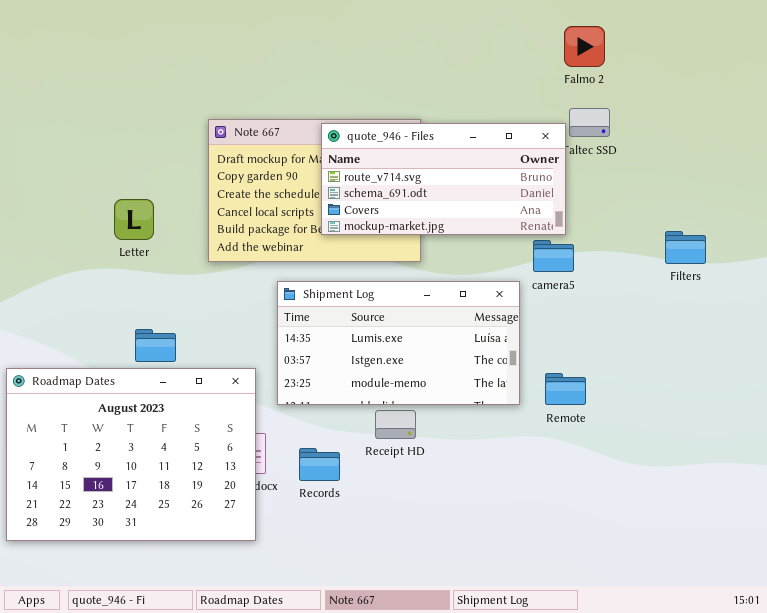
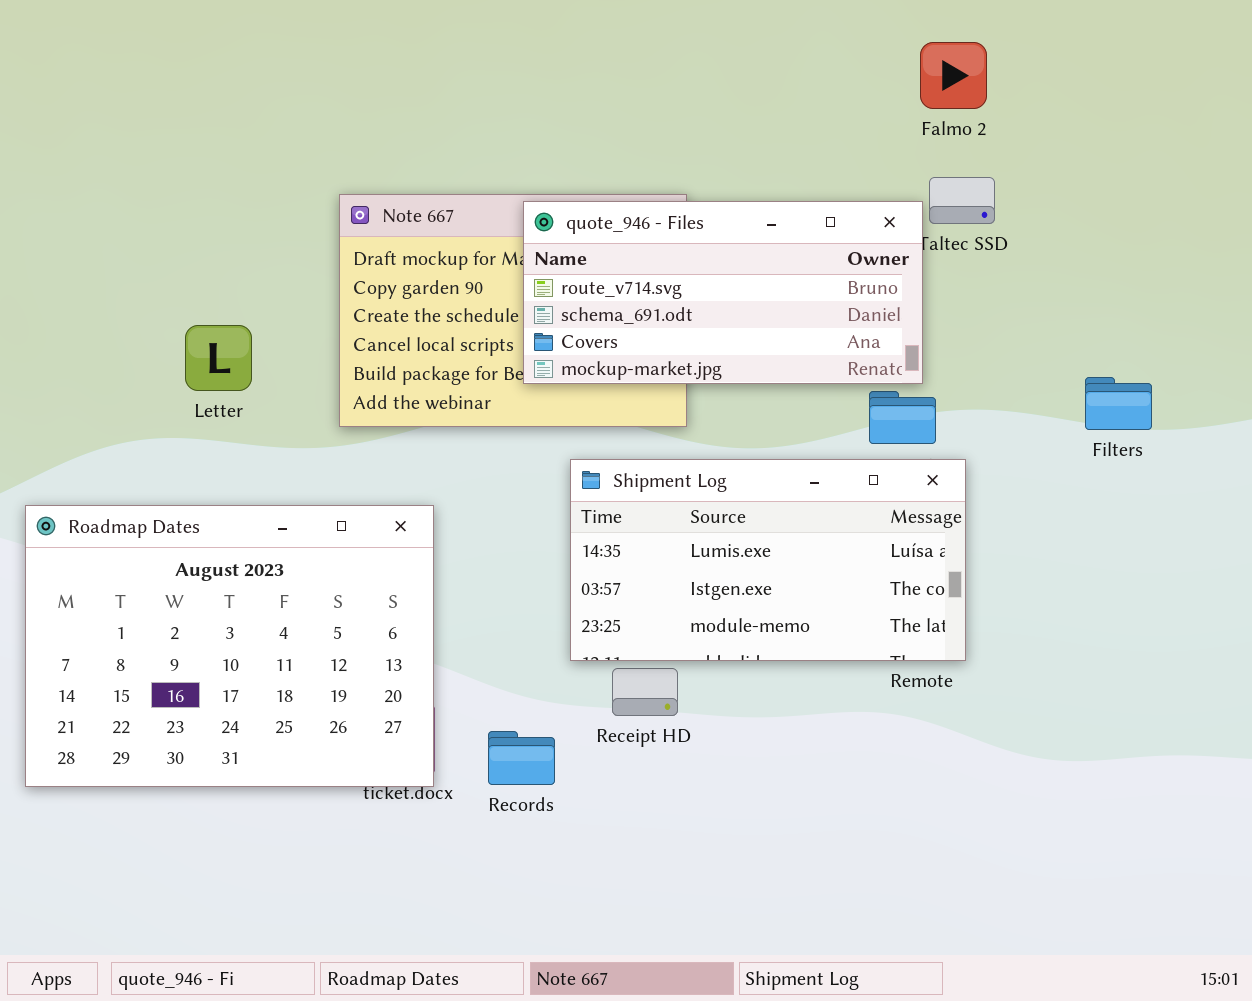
Shipment Log: [277,281,520,405] -> [570,459,966,661], moved
Roadmap Dates: [6,368,256,541] -> [25,505,434,787], moved

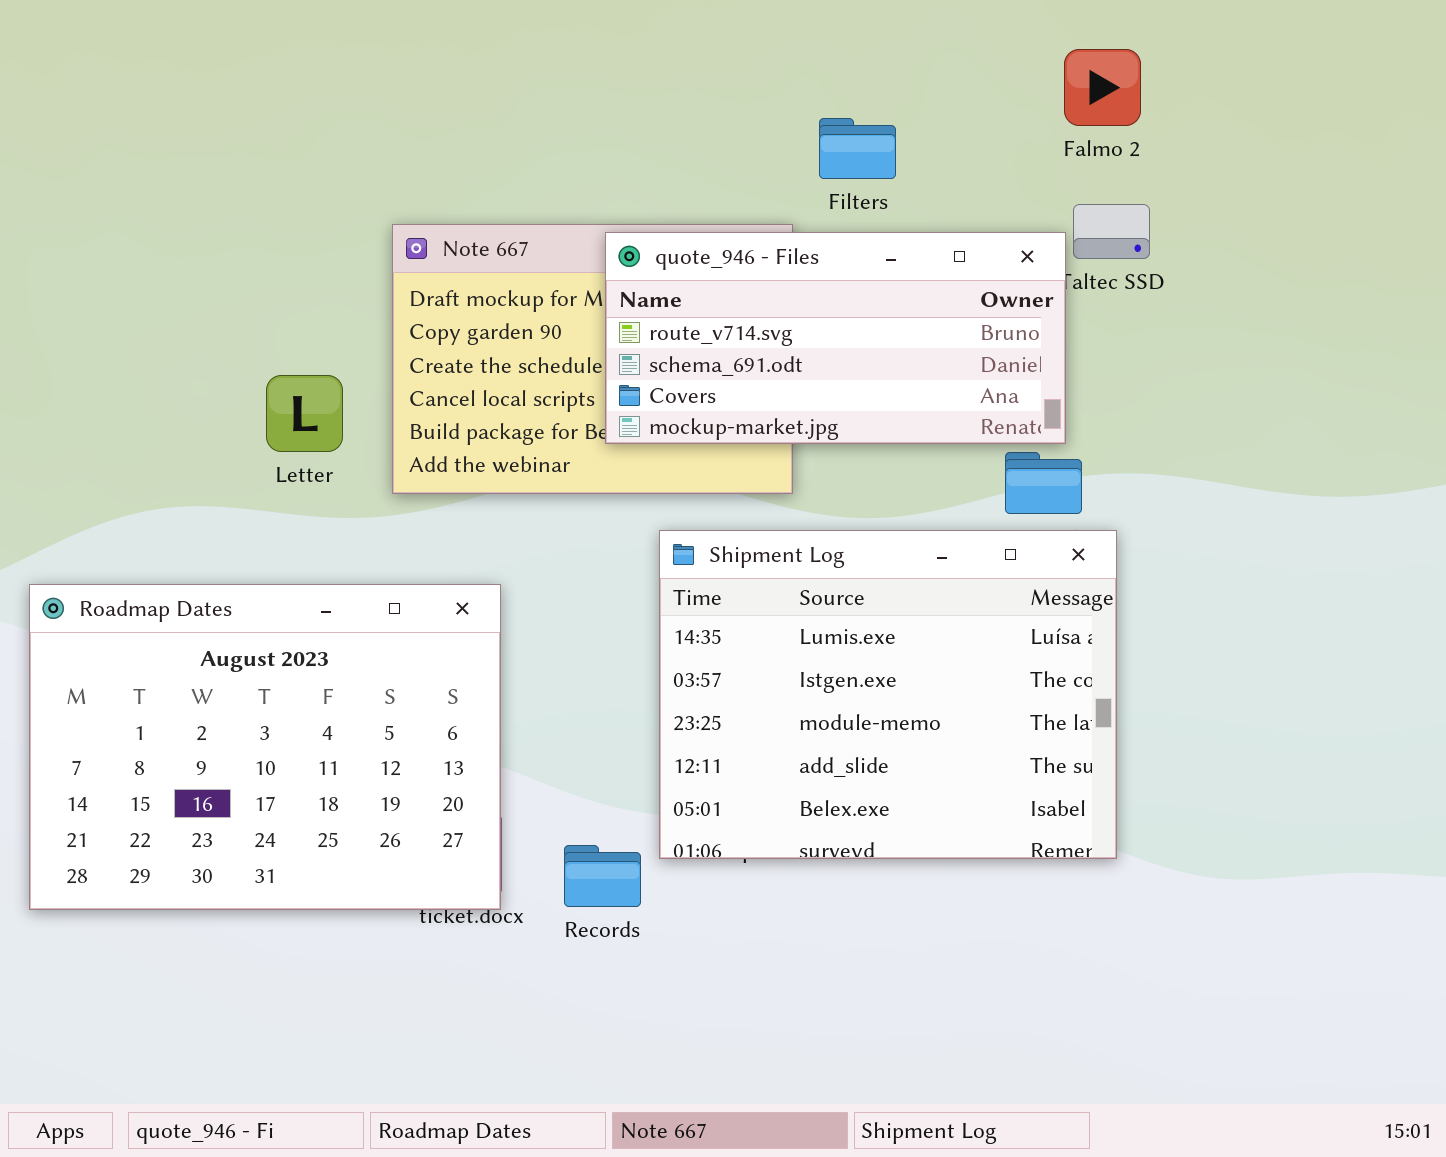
Letter: [185,325,252,391] -> [266,375,343,452], moved
Filters: [1085,377,1152,430] -> [819,118,896,179], moved
Shipment Log: [570,459,966,661] -> [659,530,1117,859], resized

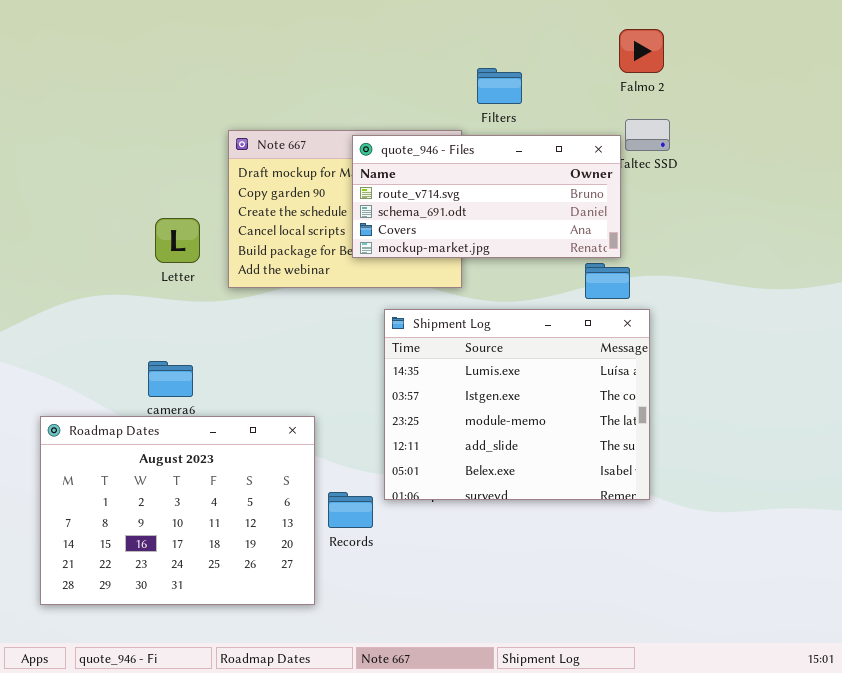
Roadmap Dates: [29,584,501,910] -> [40,416,315,605], moved

